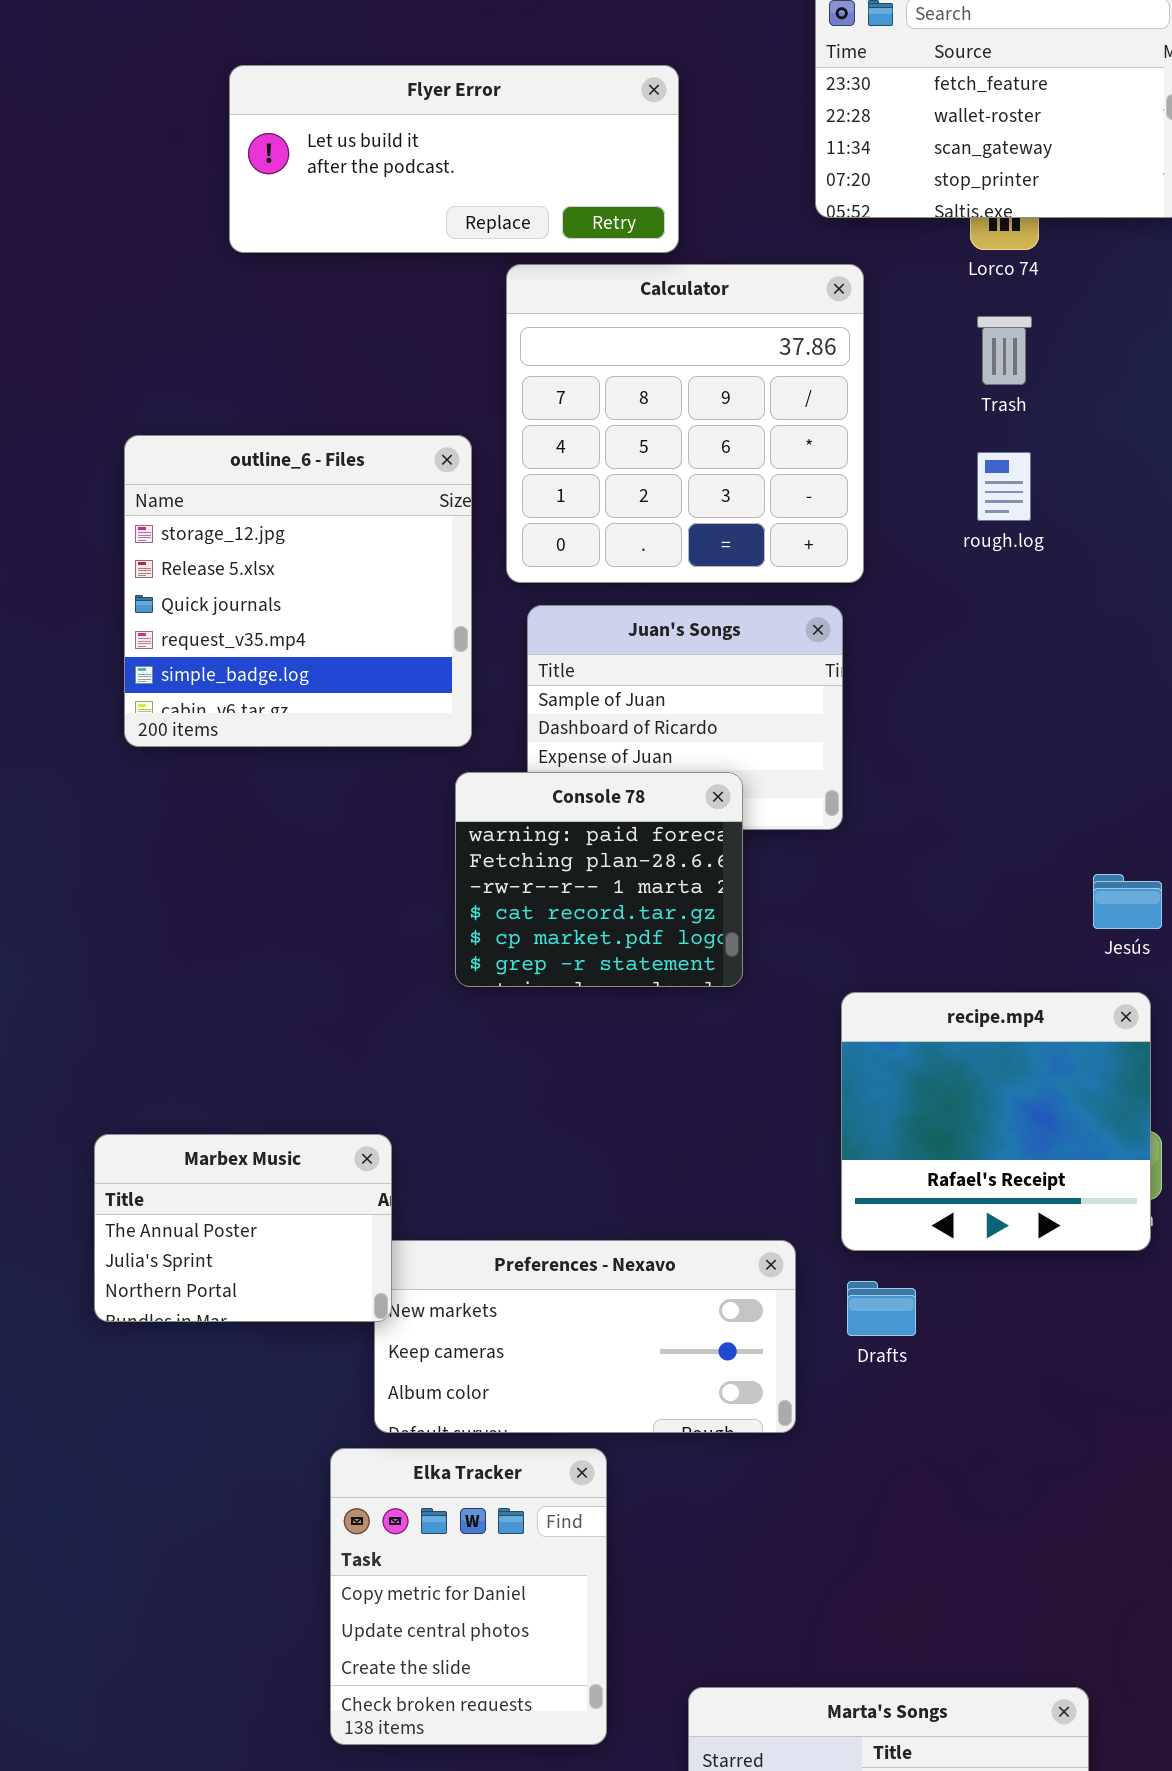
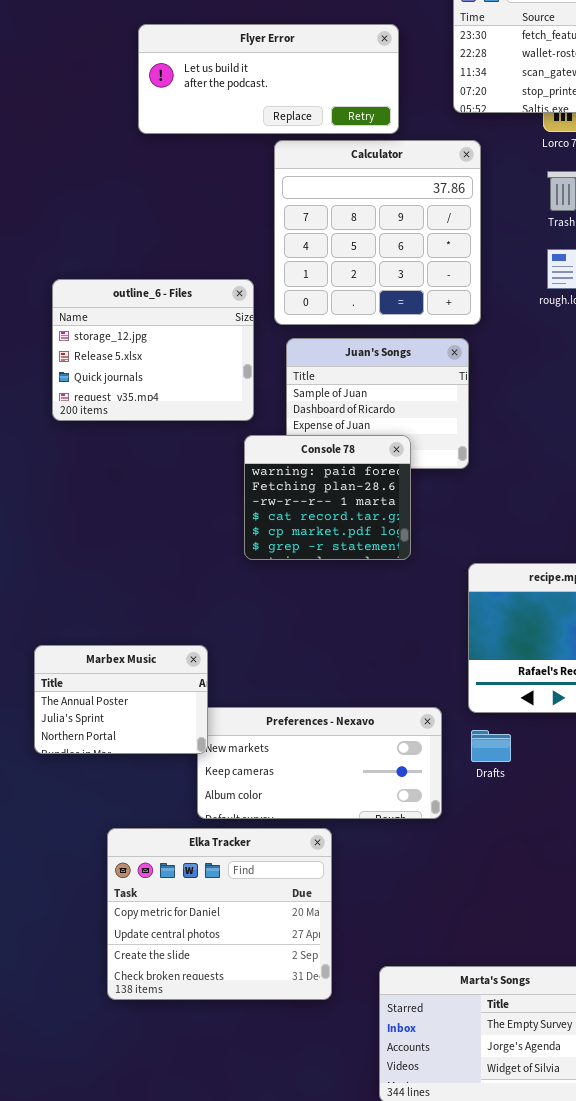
Flyer Error: [229,65,679,253] -> [138,24,399,134], moved
outline_6 - Files: [124,435,472,747] -> [52,279,254,421], resized
Elka Tracker: [330,1448,607,1745] -> [107,828,332,1000], resized

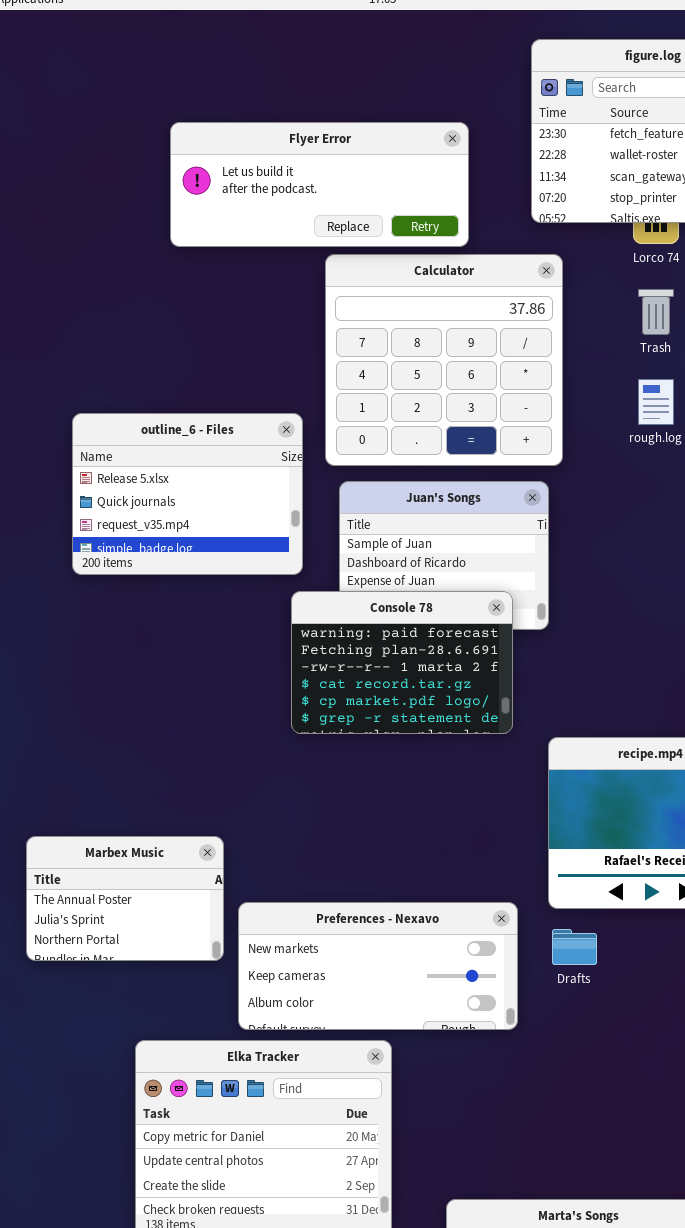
outline_6 - Files: [52,279,254,421] -> [72,413,303,575], scrolled down 1 row
Console 78: [244,435,411,560] -> [291,591,513,734], resized
Marbex Music: [34,645,208,754] -> [26,836,224,961], moved

